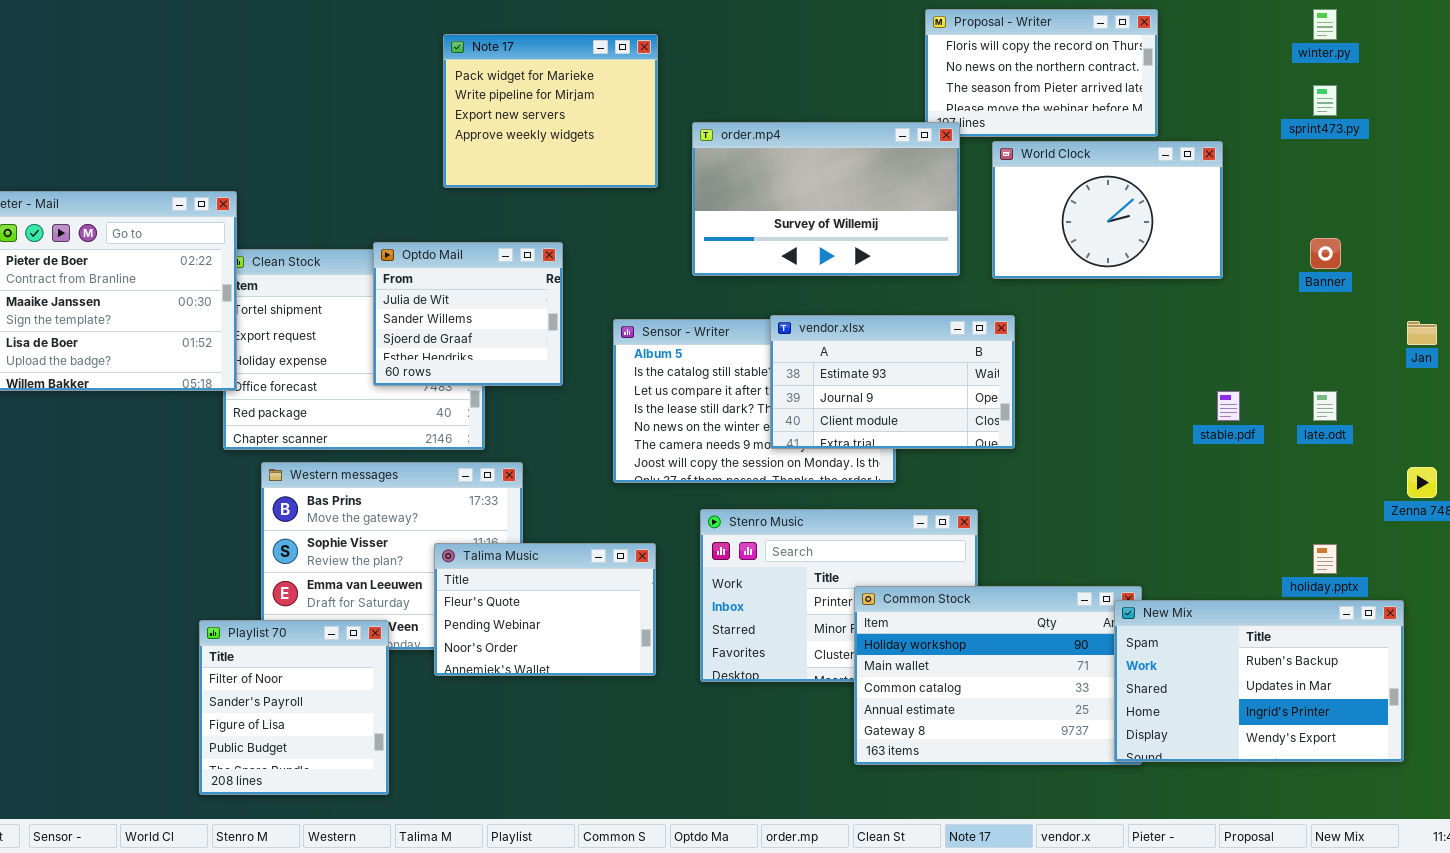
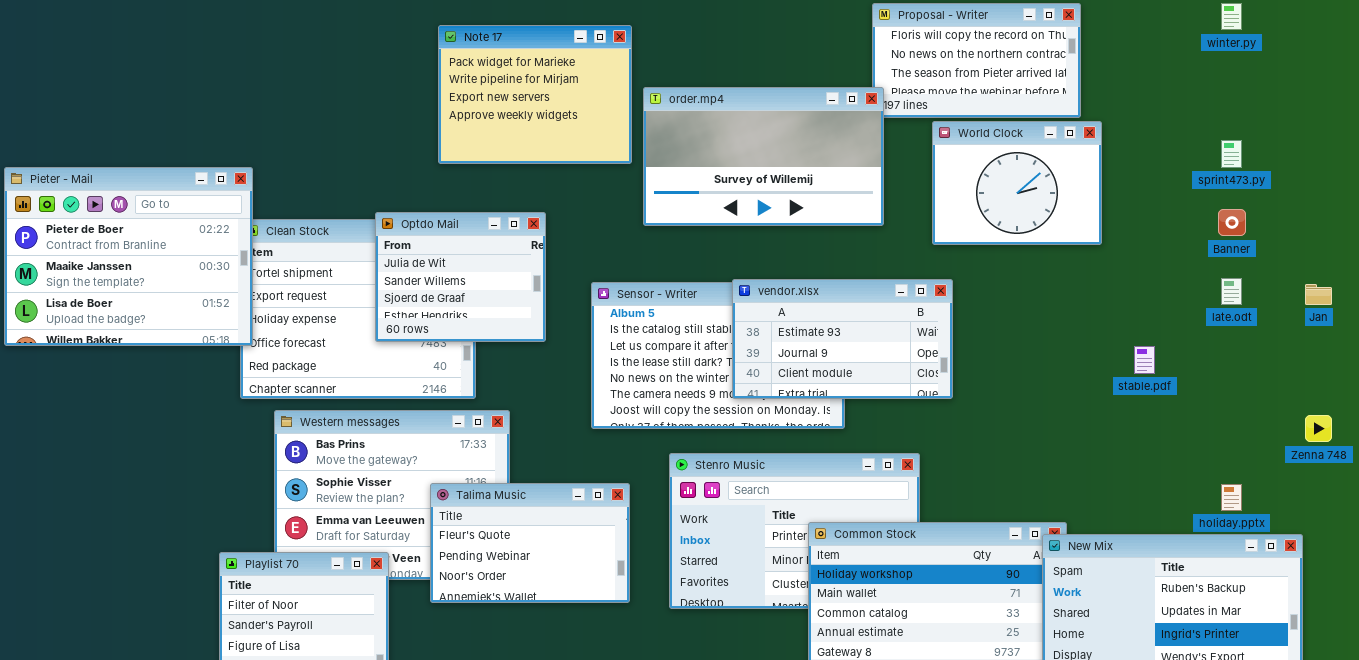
sprint473.py: [1313,85,1337,116] -> [1221,140,1242,168], moved
order.mp4: [692,122,960,276] -> [643,87,884,226], moved
World Clock: [992,141,1223,279] -> [932,121,1102,245], resized
late.odt: [1313,391,1337,421] -> [1221,278,1242,305], moved

